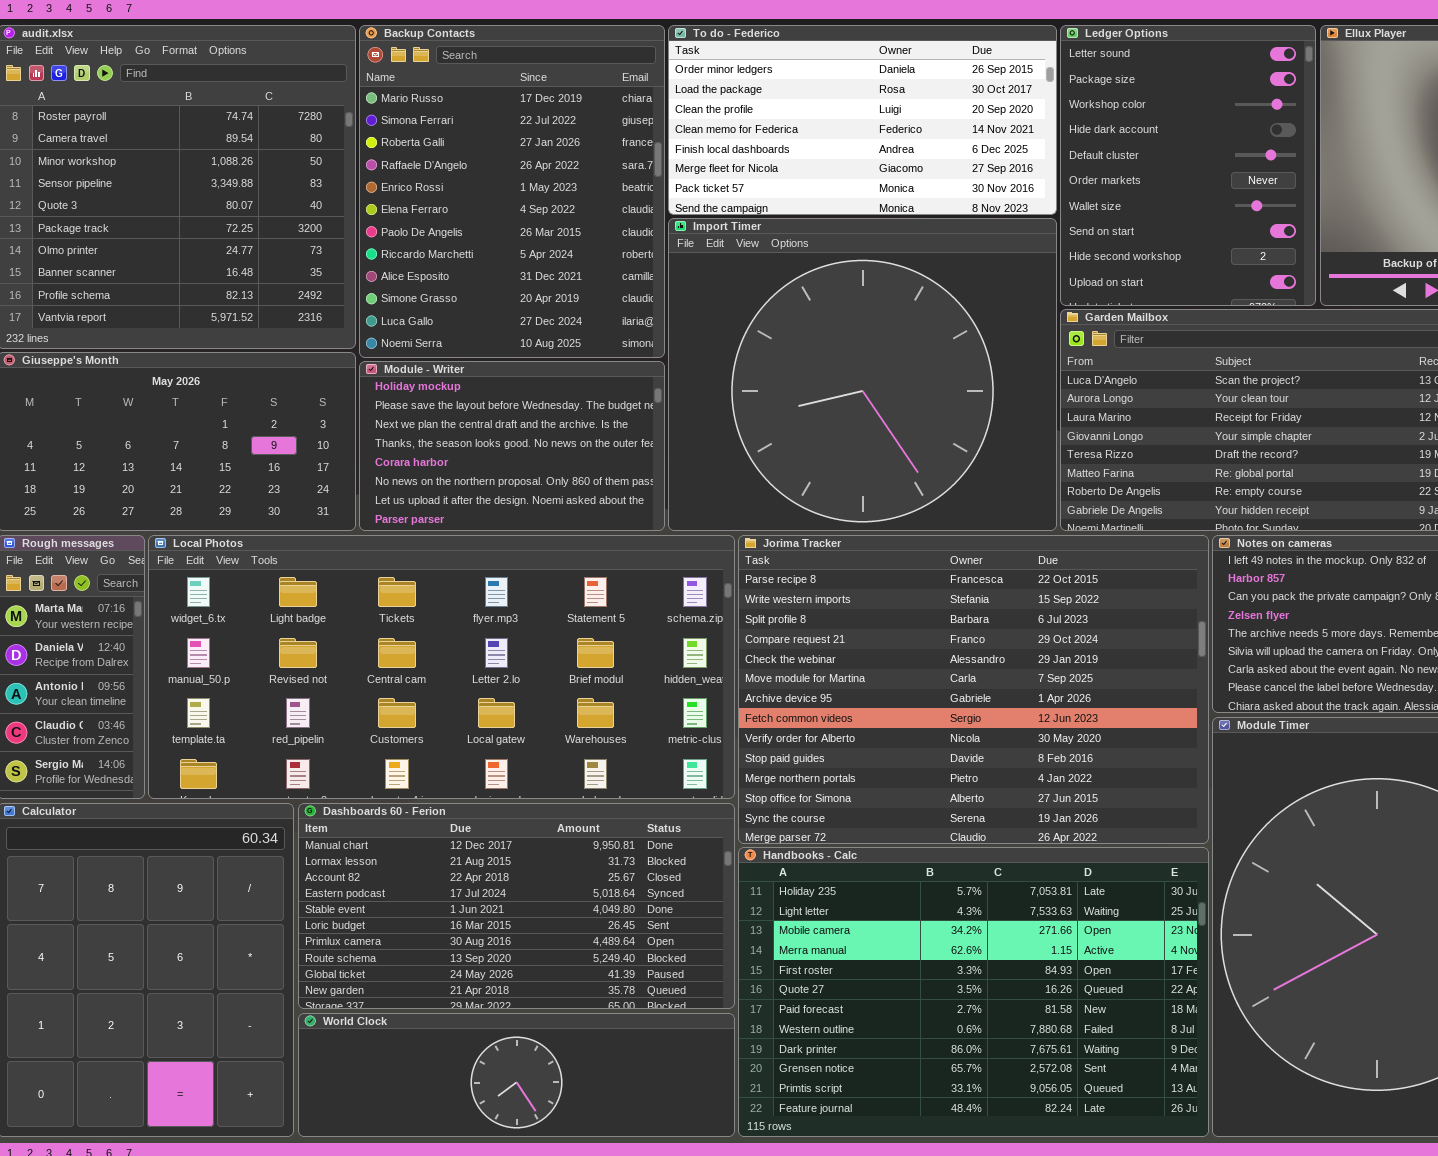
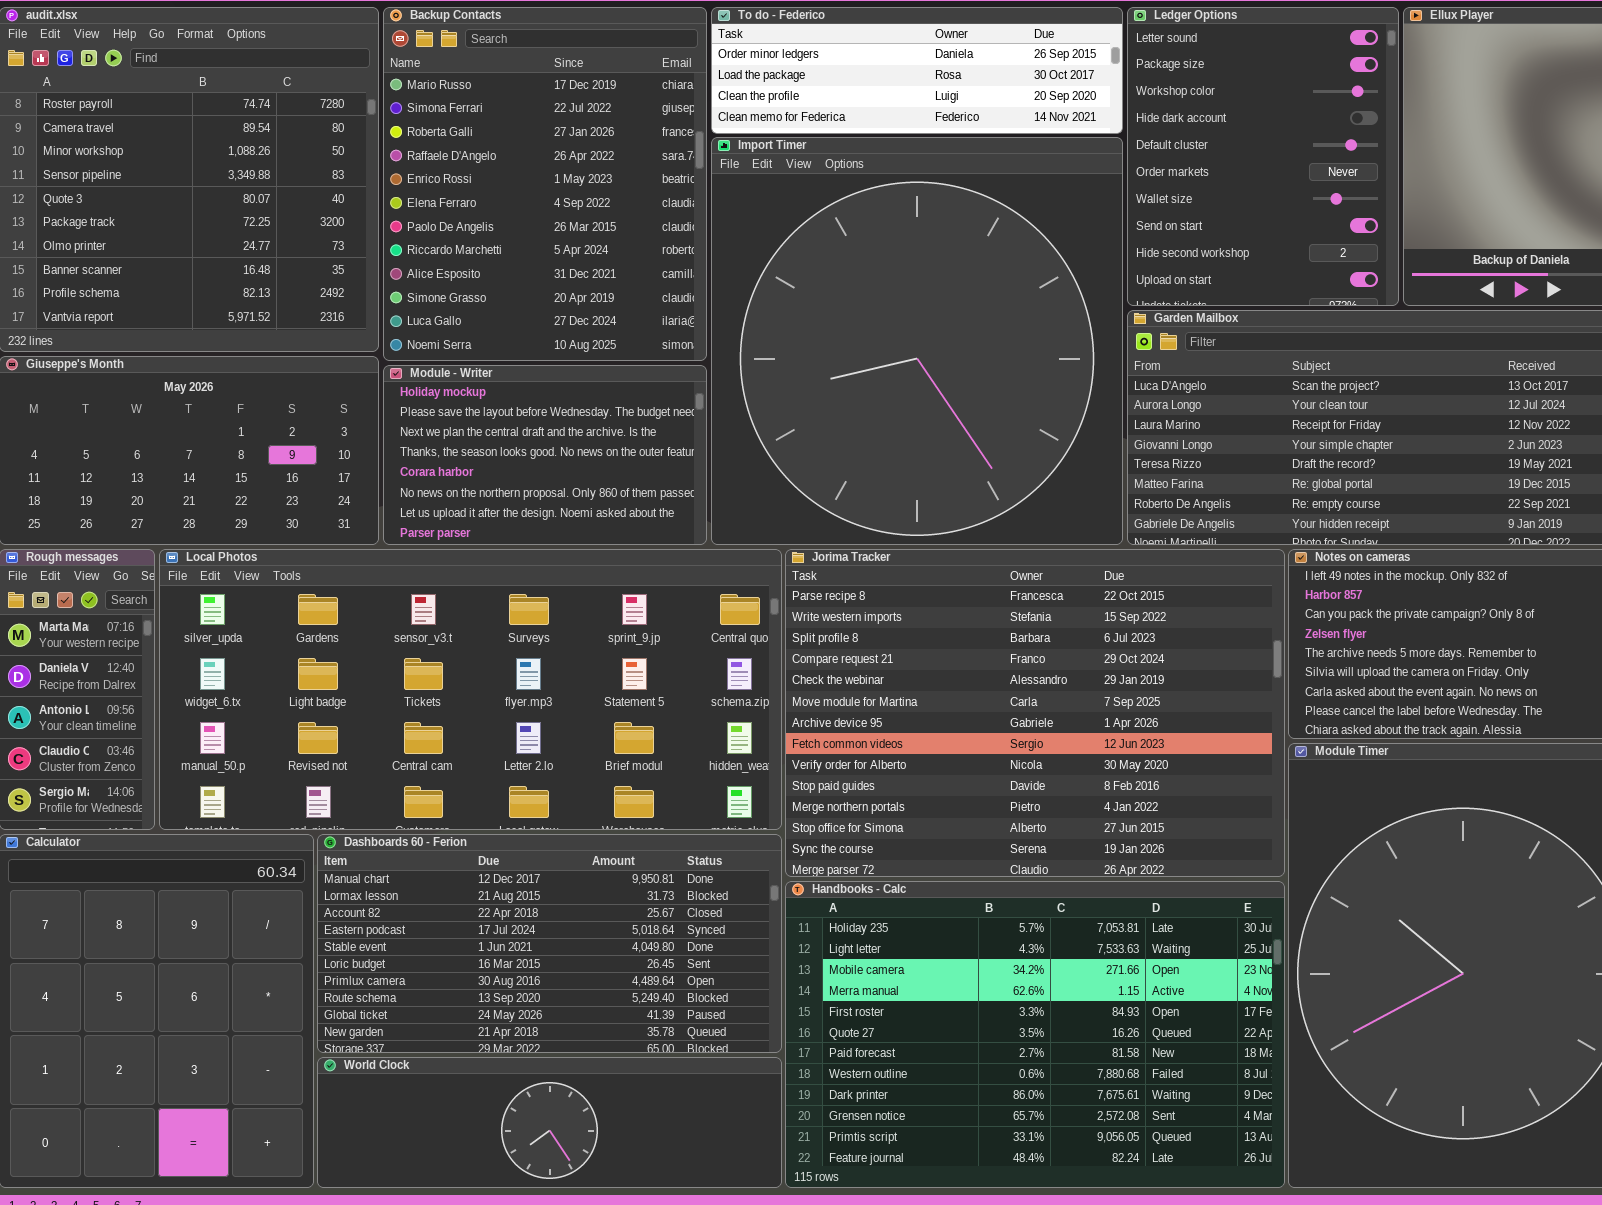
To do - Federico: [668,25,1057,215] -> [711,7,1123,134], resized
Import Timer: [668,218,1057,531] -> [711,137,1123,545], resized
Local Photos: [148,535,735,799] -> [159,549,782,830], scrolled up 1 row

